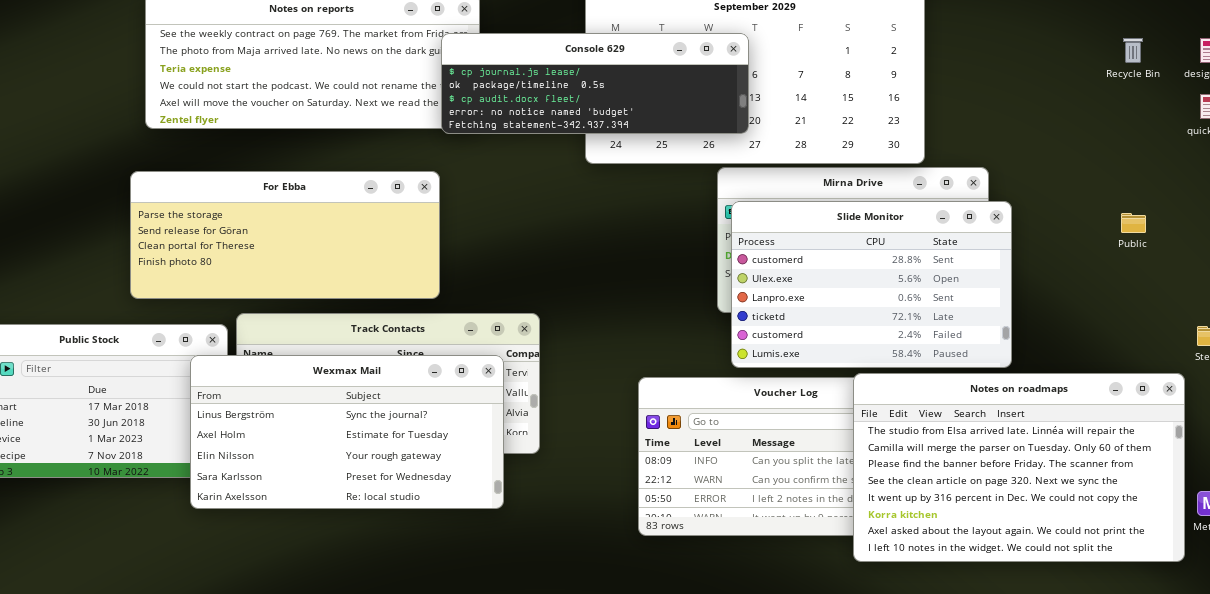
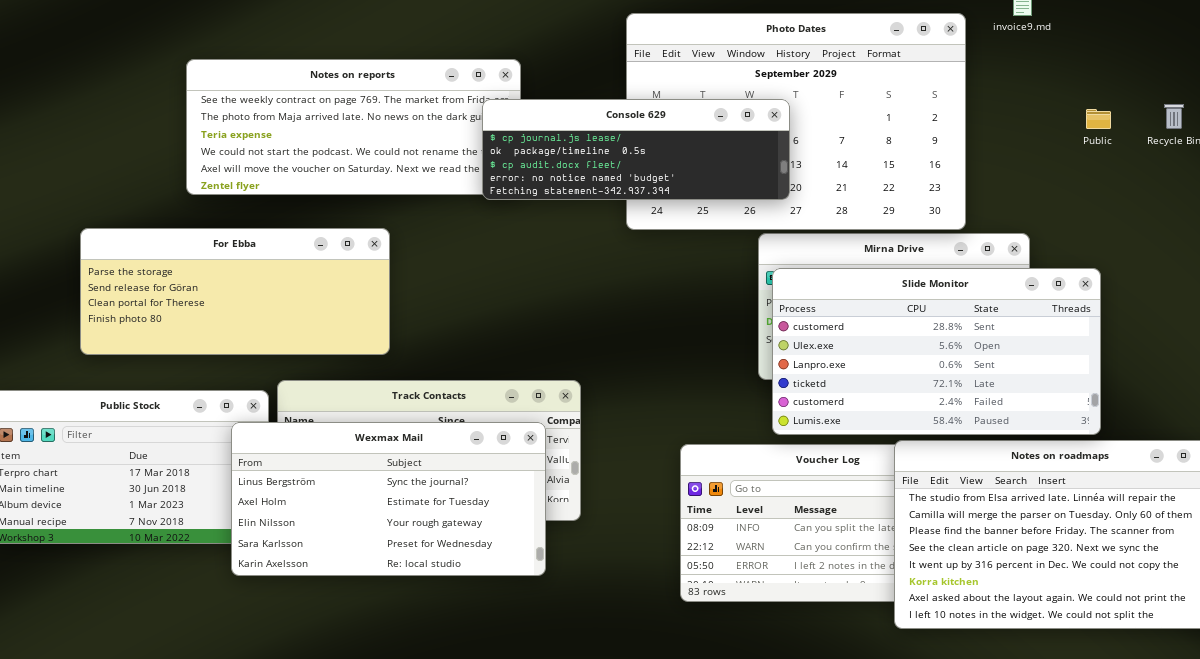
For Ebba: [130,171,440,299] -> [80,228,390,355], moved
Slide Monitor: [731,201,1012,368] -> [772,268,1101,435], resized
Public: [1121,213,1146,233] -> [1086,109,1111,129], moved

